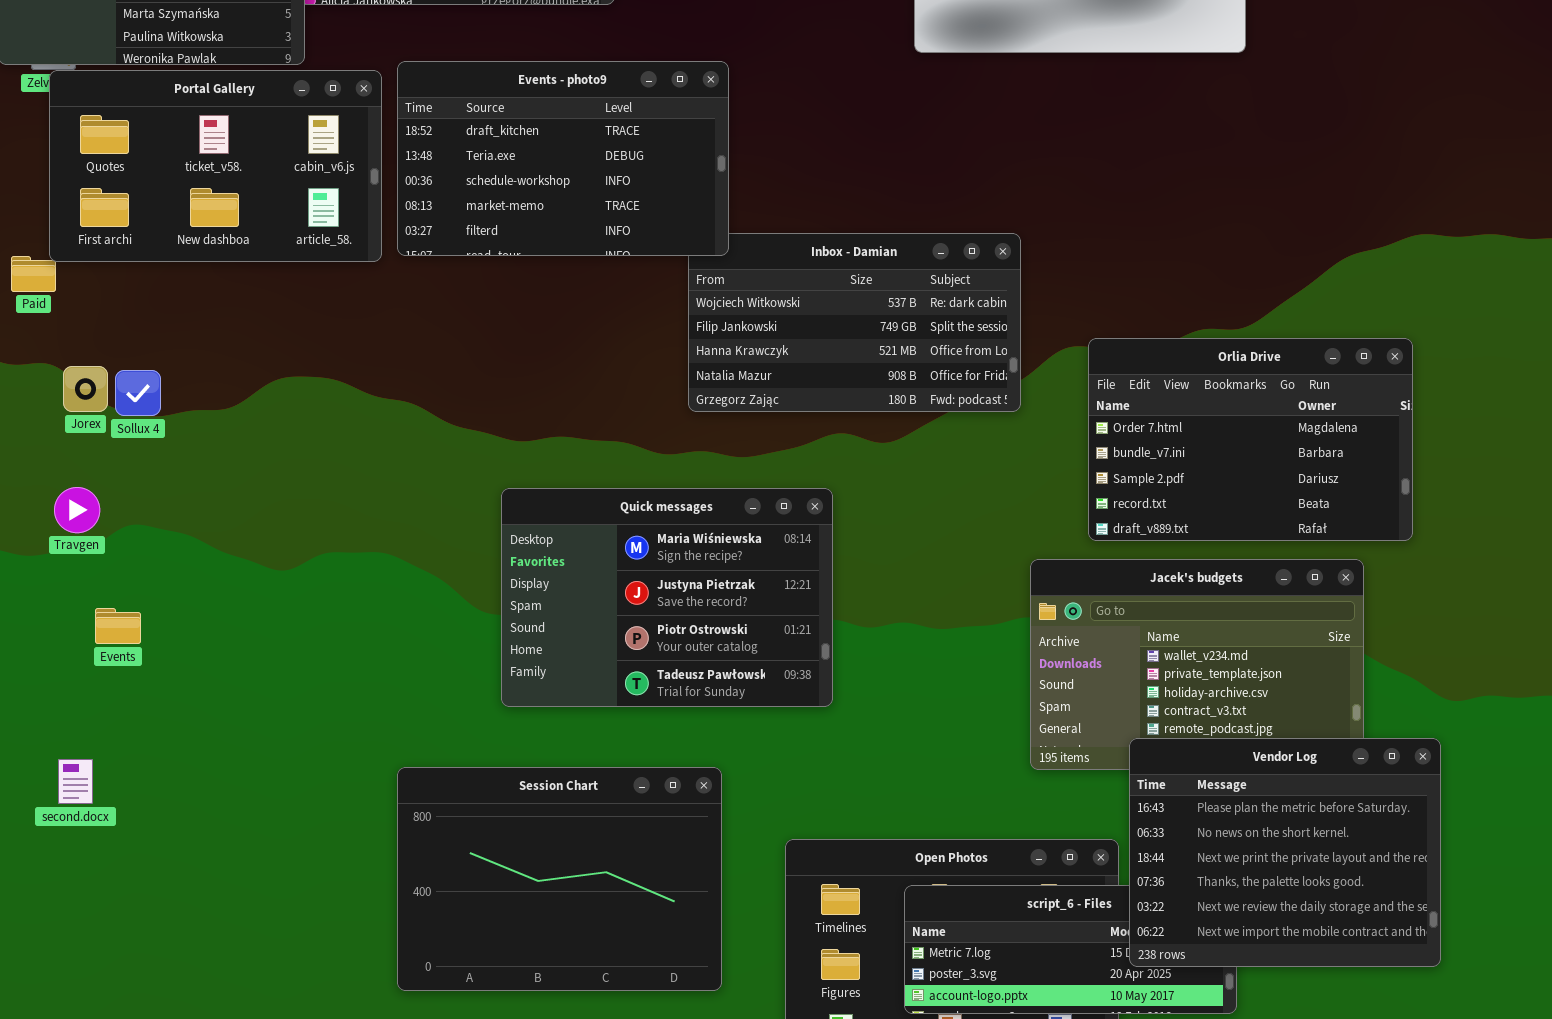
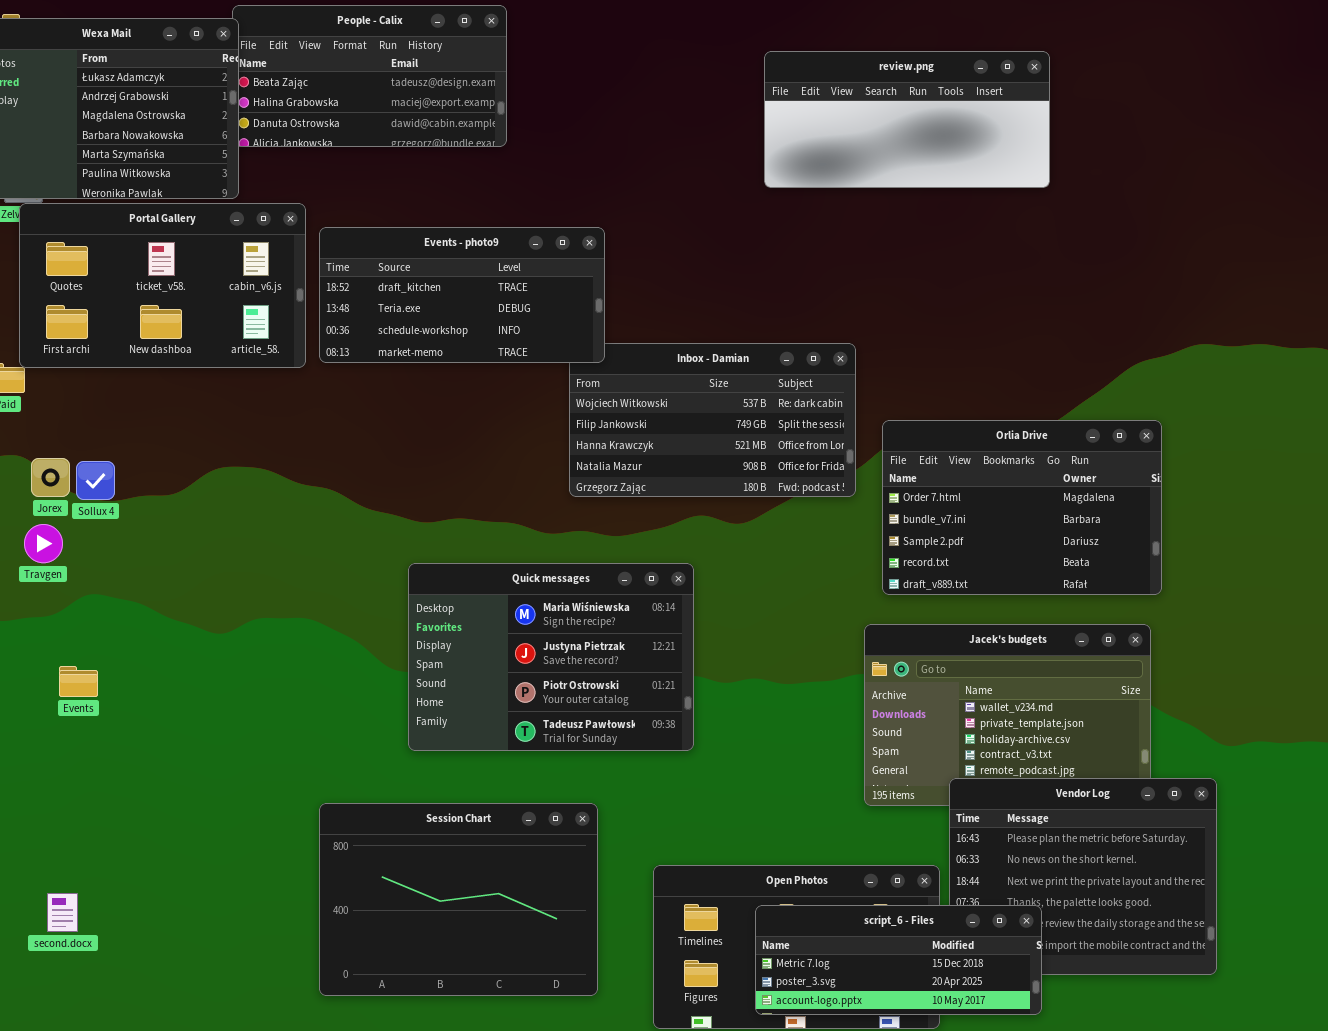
Events - photo9: [397,61,729,256] -> [319,227,605,363], resized
Orlia Drive: [1088,338,1413,541] -> [882,420,1162,595], moved
Travgen: [54,487,100,533] -> [24,524,63,563], moved
second.docx: [58,759,93,804] -> [47,893,78,932], moved
script_6 - Files: [904,885,1237,1014] -> [755,905,1042,1015], raised

